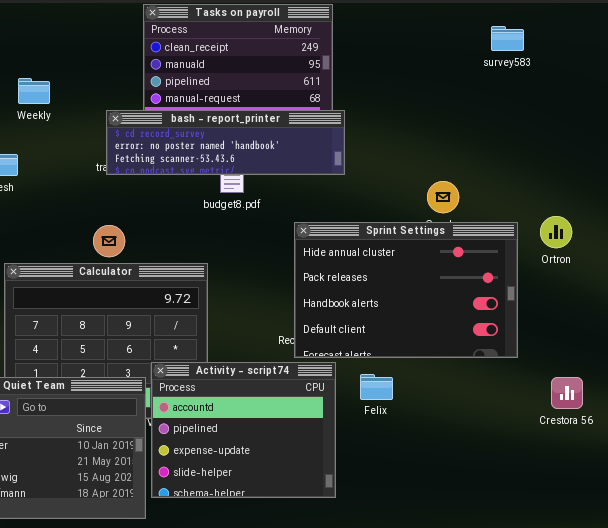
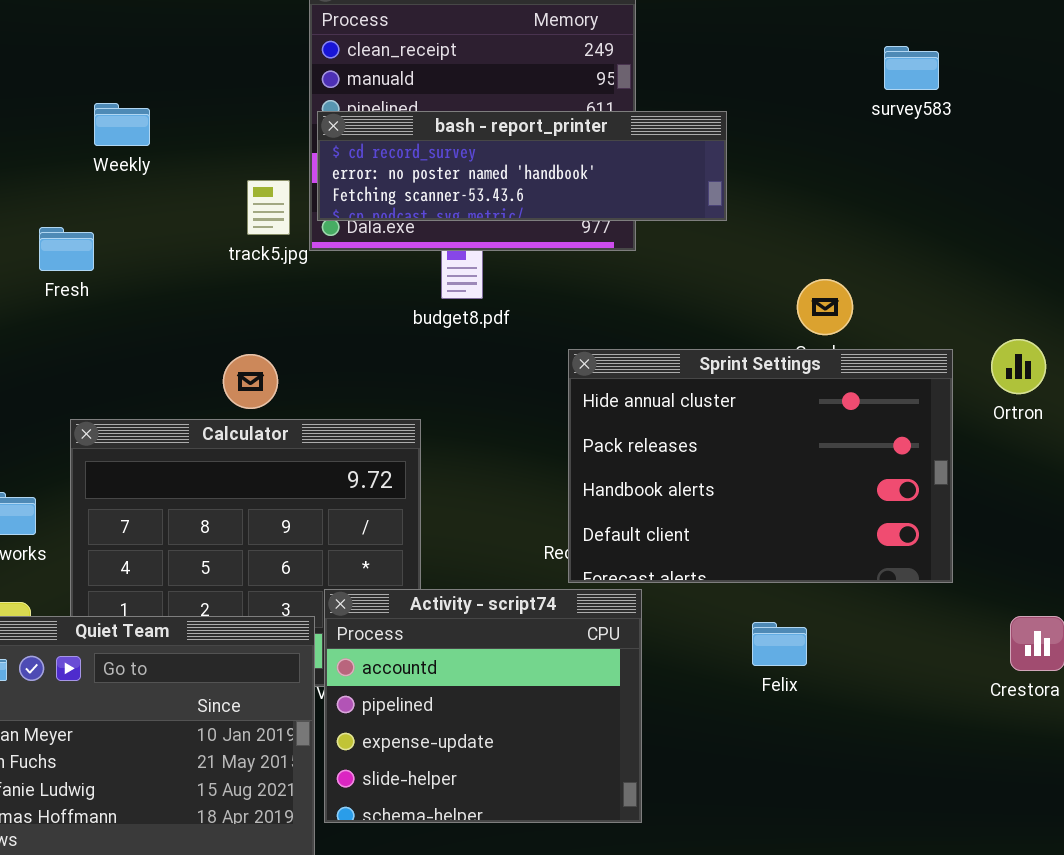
survey583: [491,26,524,51] -> [884,46,939,90], moved
bash - report_printer: [106,110,345,175] -> [317,111,727,221], moved
Felix: [360,374,393,400] -> [752,622,807,666], moved

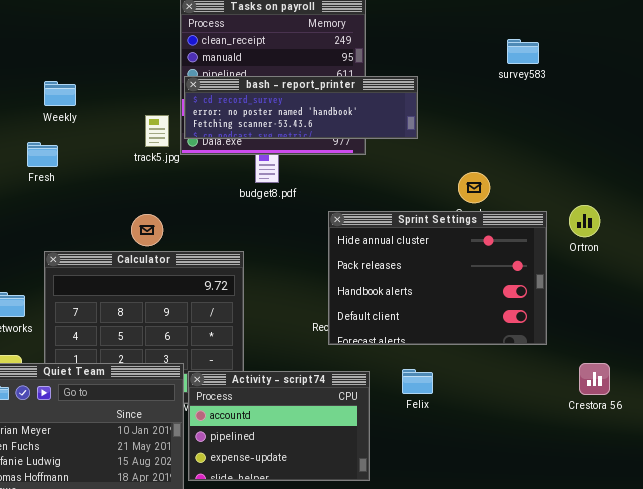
Weekly: [94,103,150,146] -> [44,81,76,106], moved
Activity - script74: [324,589,642,823] -> [188,371,370,481], resized
Felix: [752,622,807,666] -> [402,369,433,394], moved

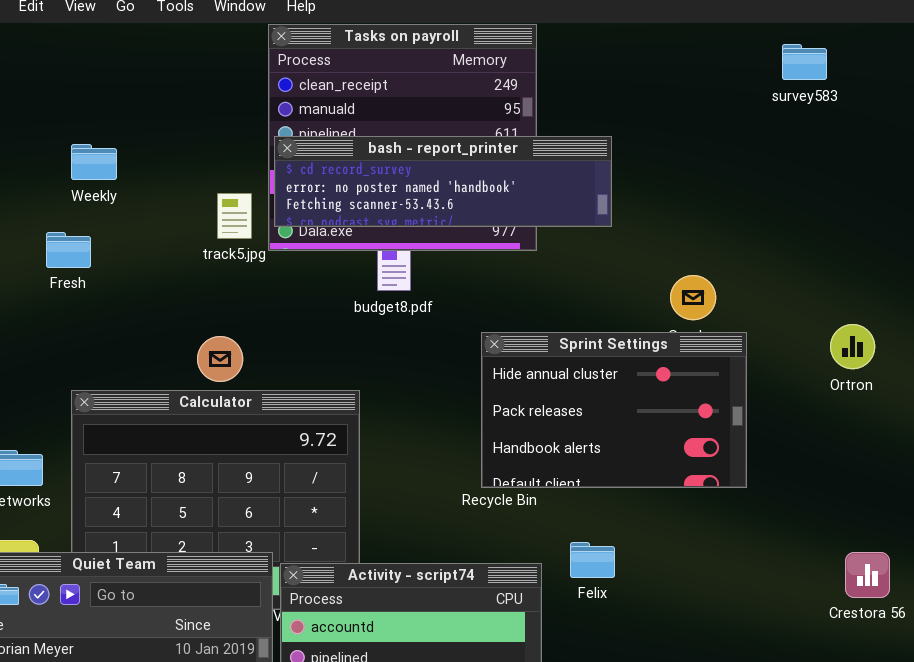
survey583: [507,39,539,64] -> [782,44,827,80], moved
Sprint Settings: [328,211,547,345] -> [481,332,747,488], resized
Felix: [402,369,433,394] -> [570,542,615,578], moved

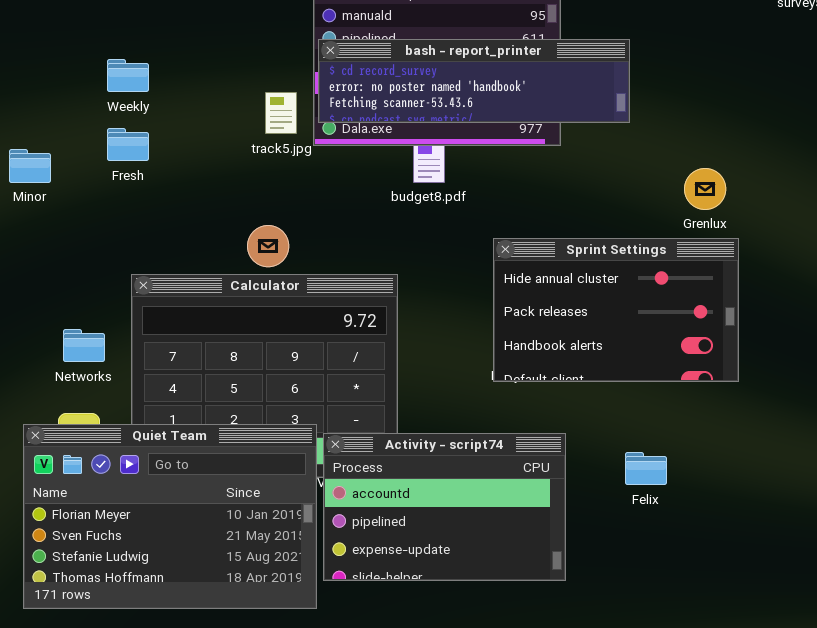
Weekly: [71,144,117,180] -> [107,59,149,92], moved
Sprint Settings: [481,332,747,488] -> [493,238,739,382], moved
Felix: [570,542,615,578] -> [625,452,667,485], moved

